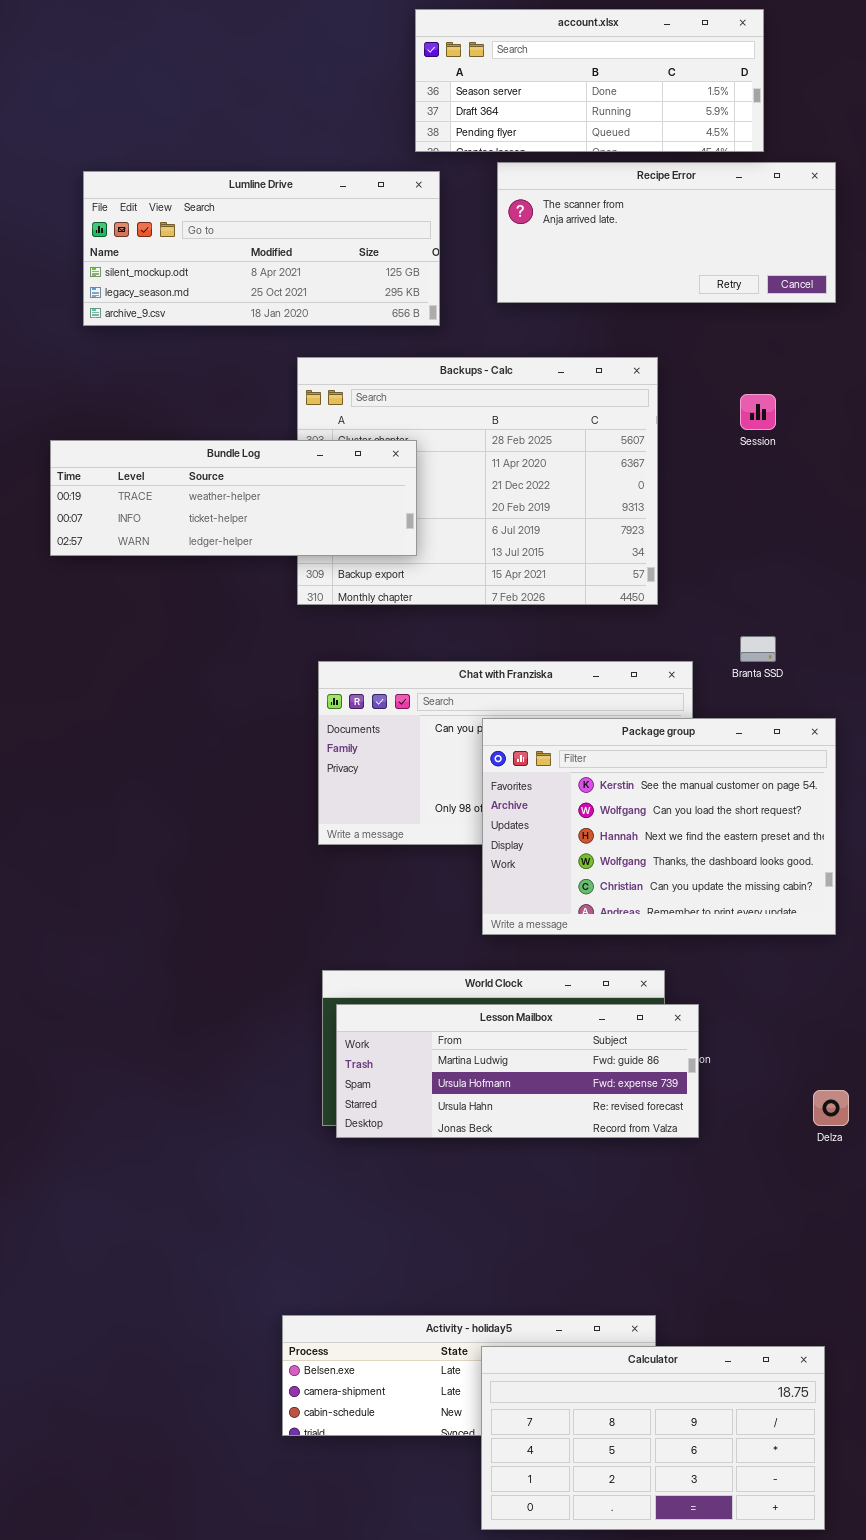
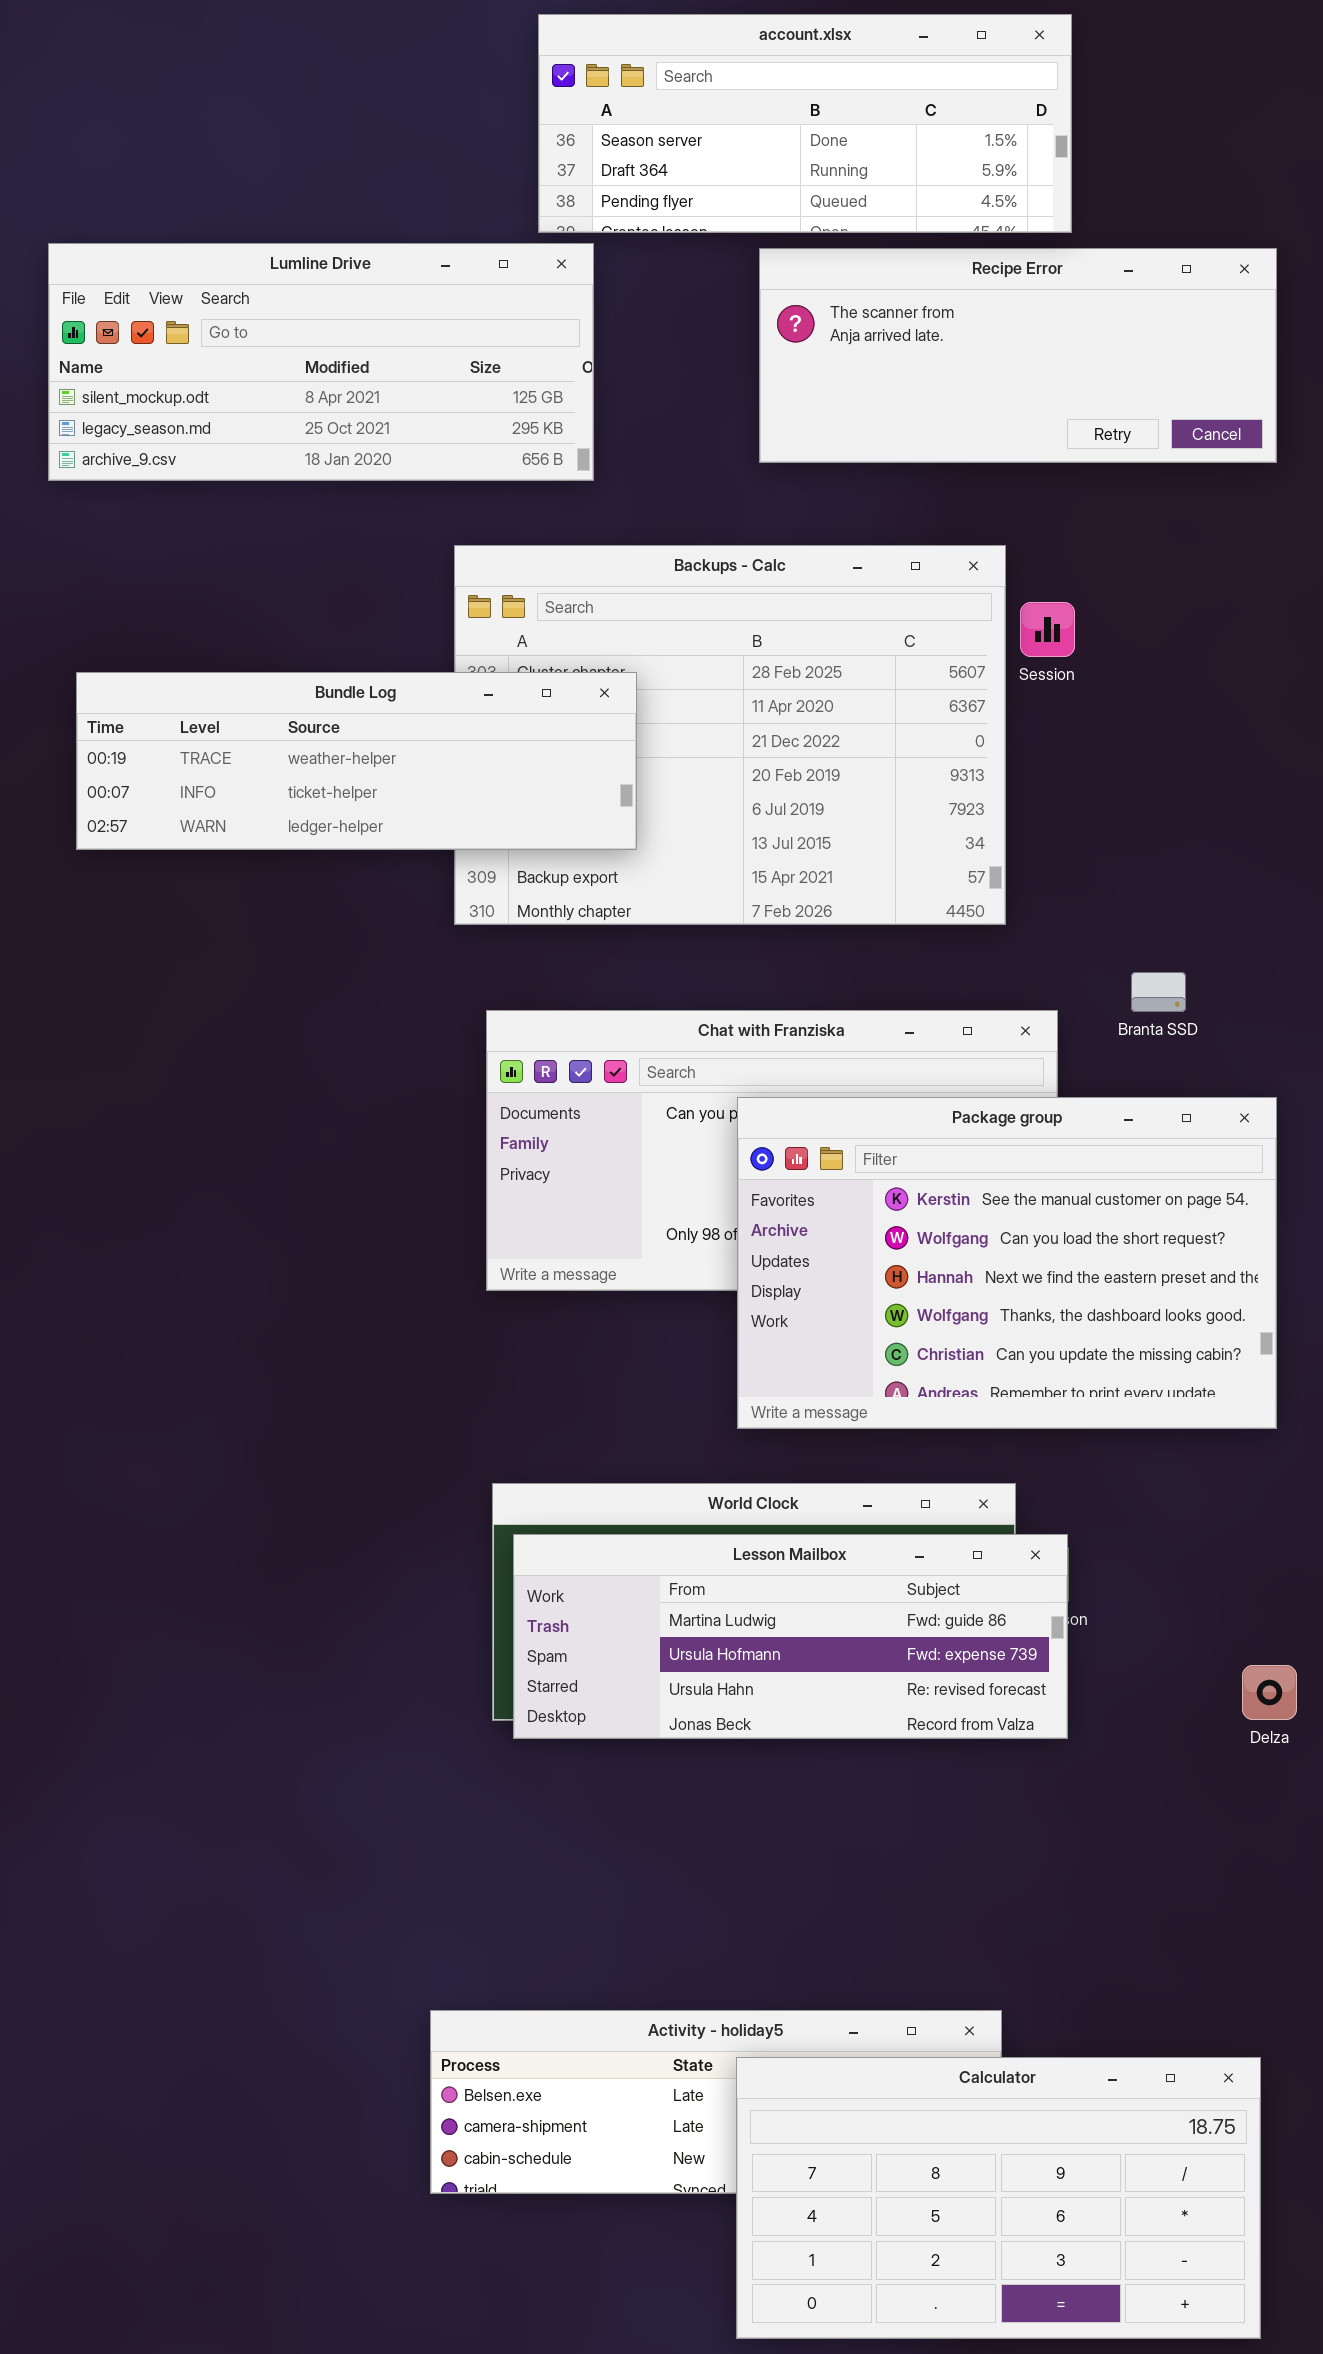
account.xlsx: [415,9,764,152] -> [538,14,1072,233], moved
Lumline Drive: [83,171,440,326] -> [48,243,594,481], moved
Session: [740,394,776,430] -> [1020,602,1075,657], moved

